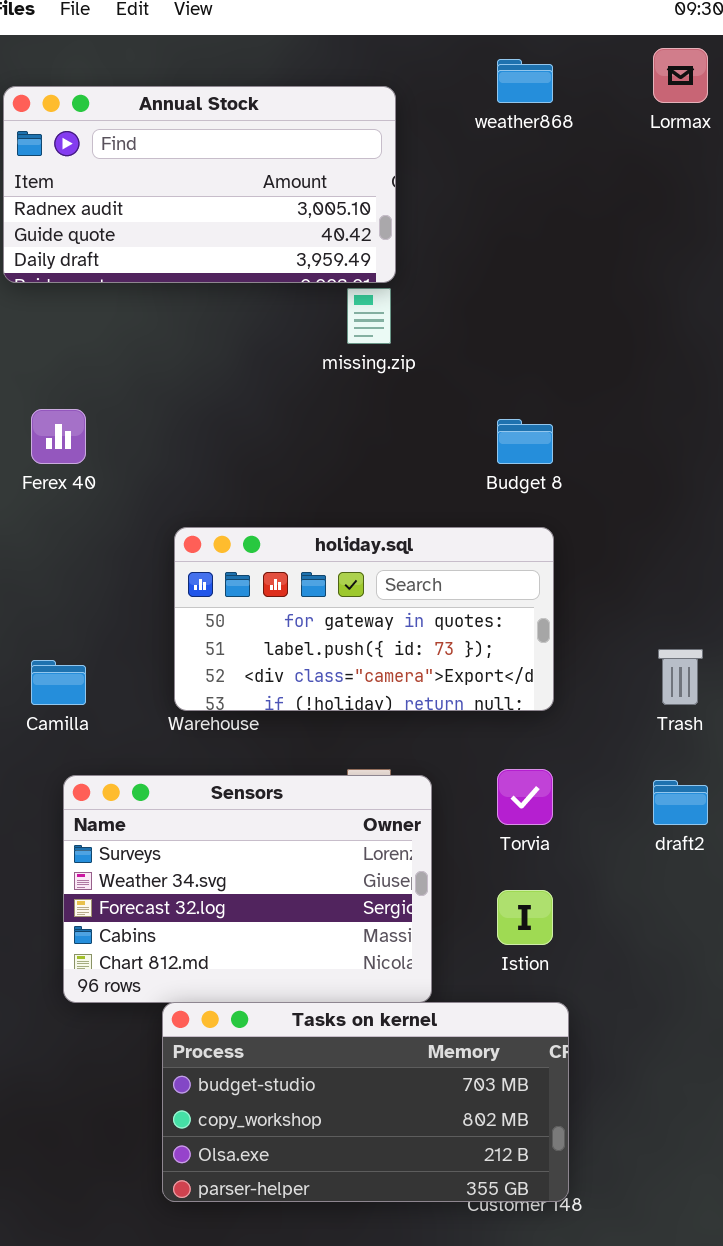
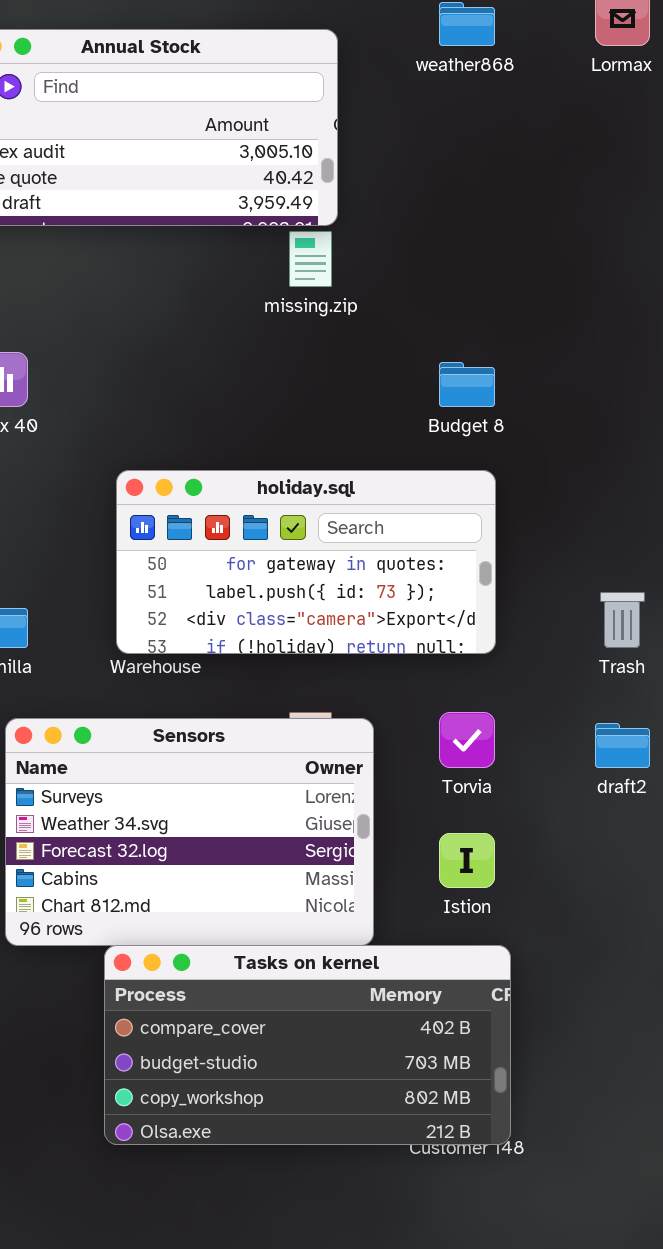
Tasks on kernel: [162,1002,569,1202] -> [104,945,511,1145], scrolled up 1 row

